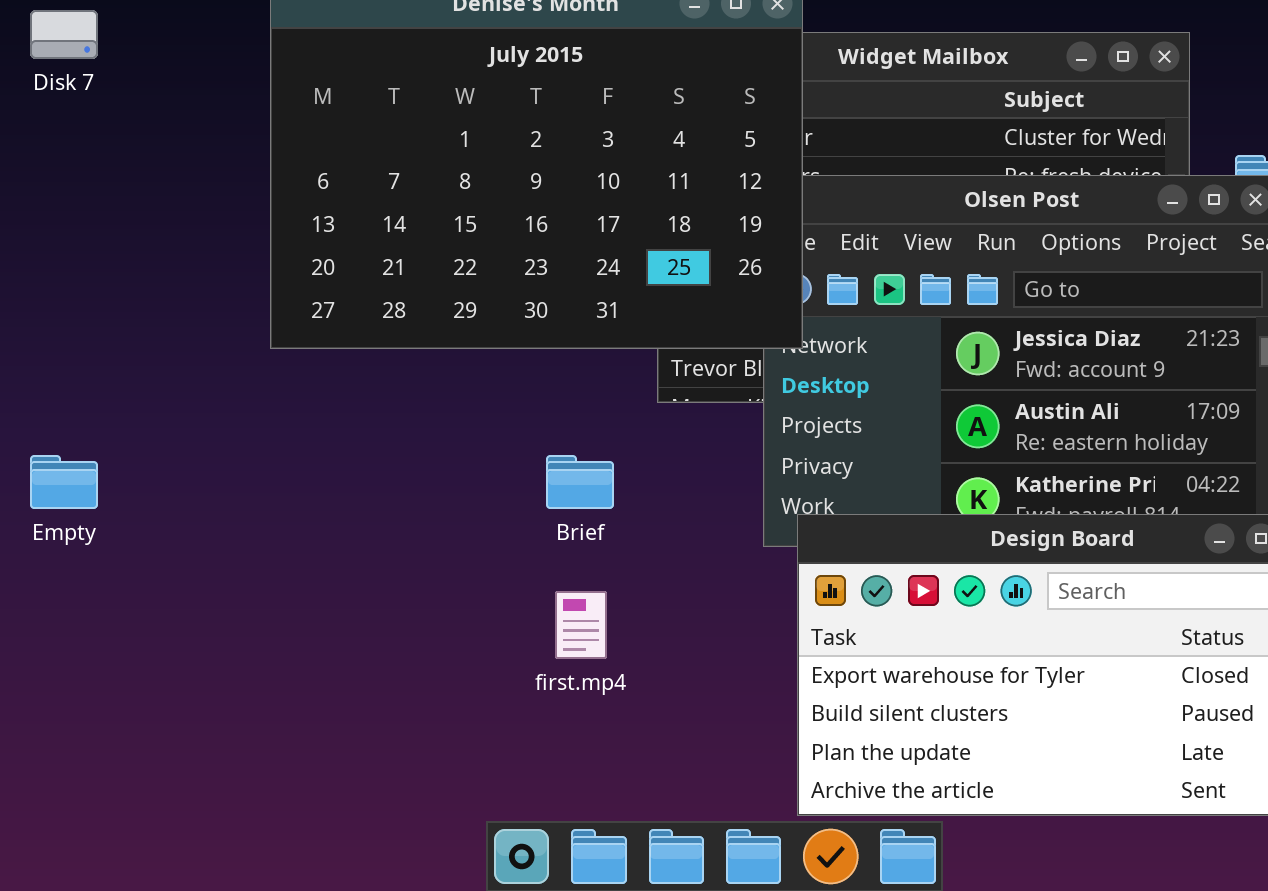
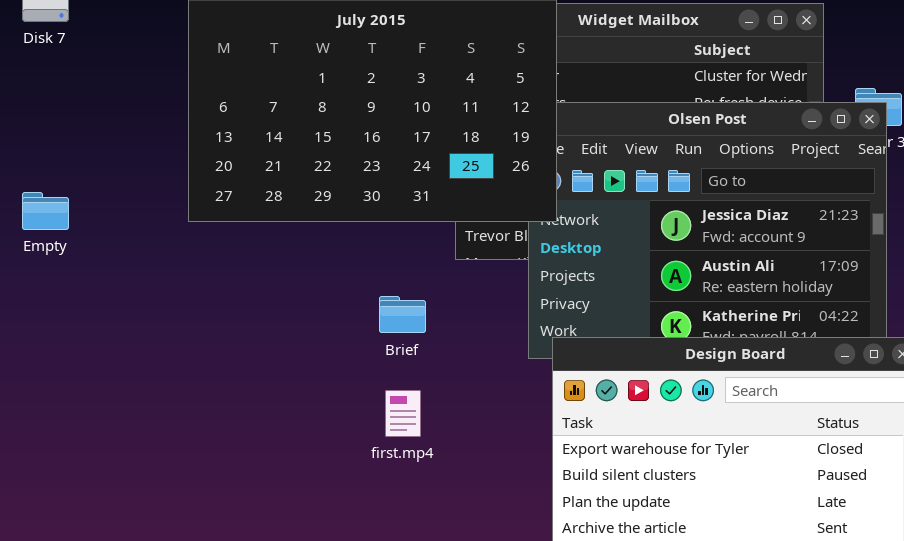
Empty: [30,455,98,509] -> [22,192,69,230], moved

